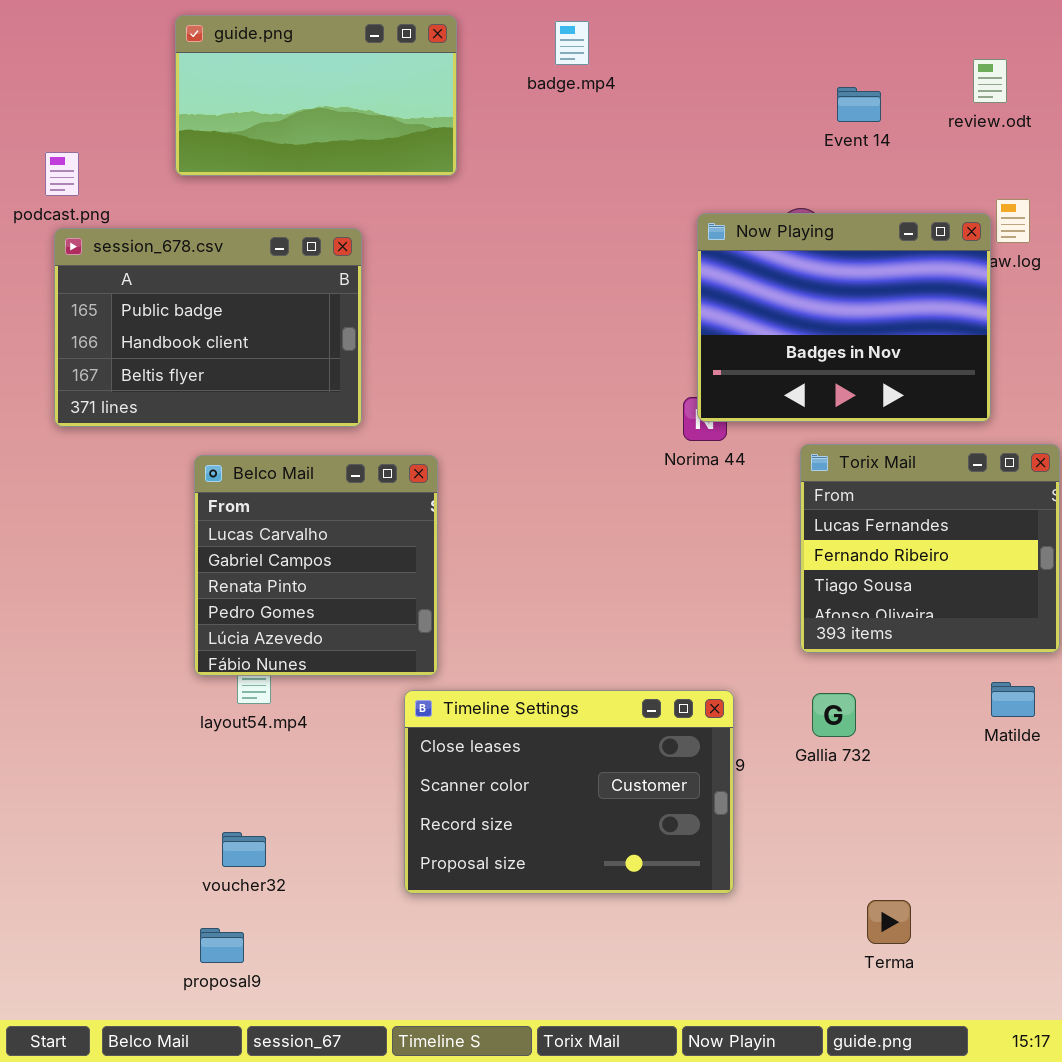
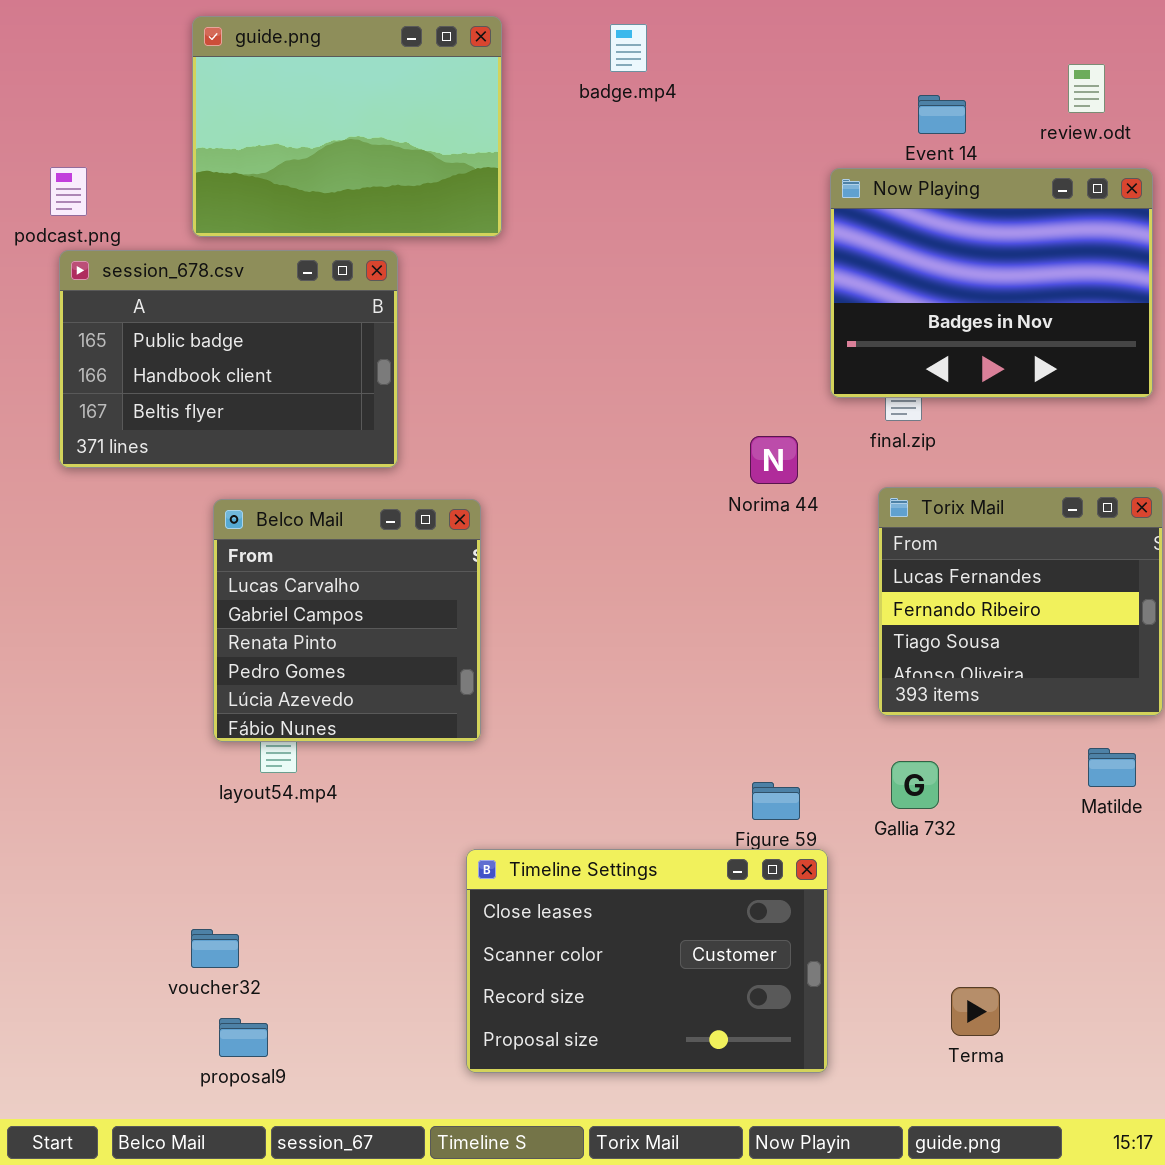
guide.png: [175,15,457,176] -> [192,16,502,237], resized
Now Playing: [697,213,991,422] -> [830,168,1153,398], moved
Timeline Settings: [404,690,734,894] -> [466,849,828,1073], moved
voucher32: [222,832,266,867] -> [191,929,239,968], moved

